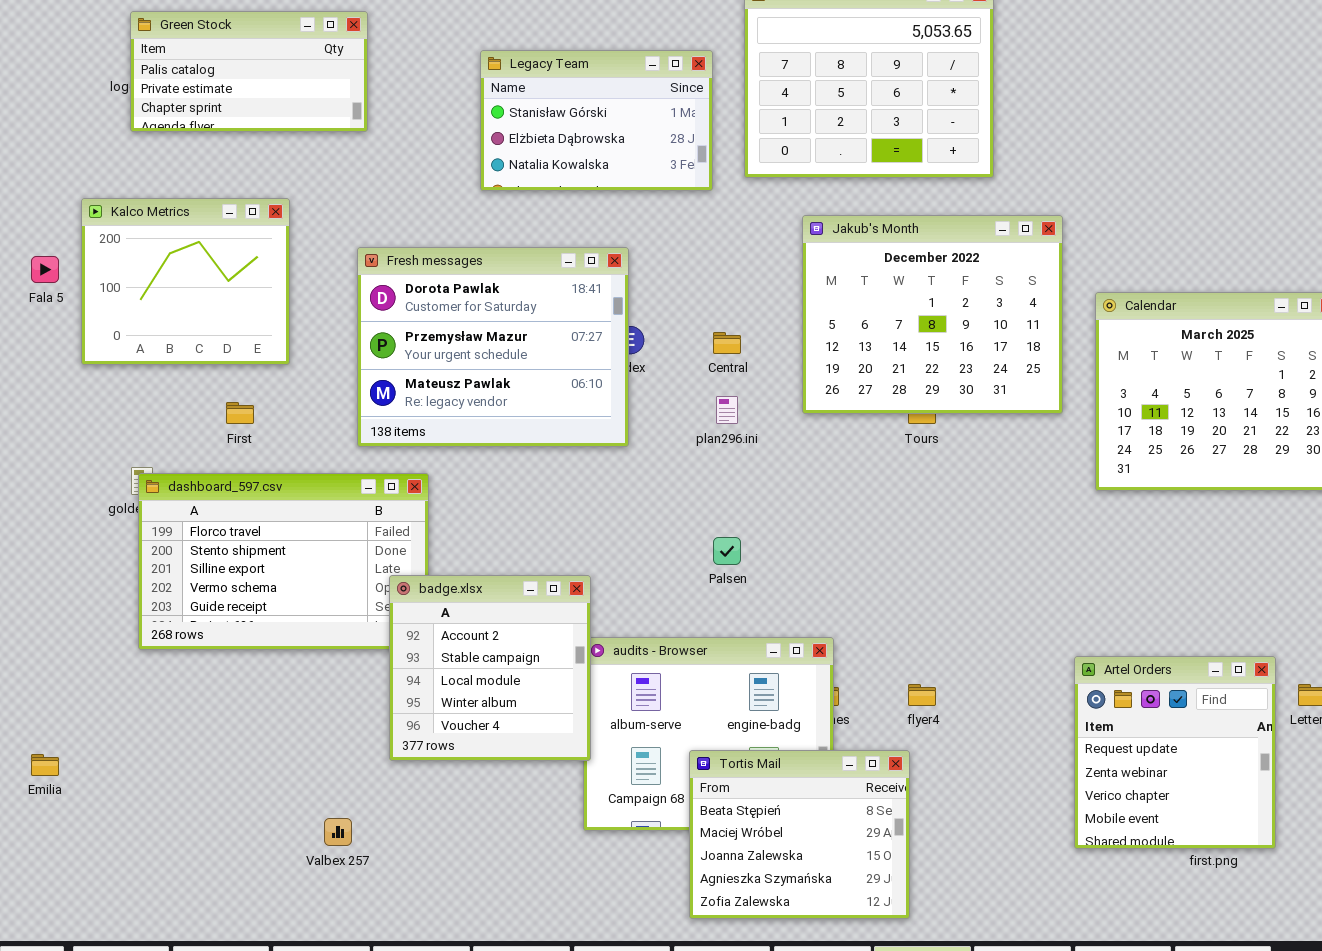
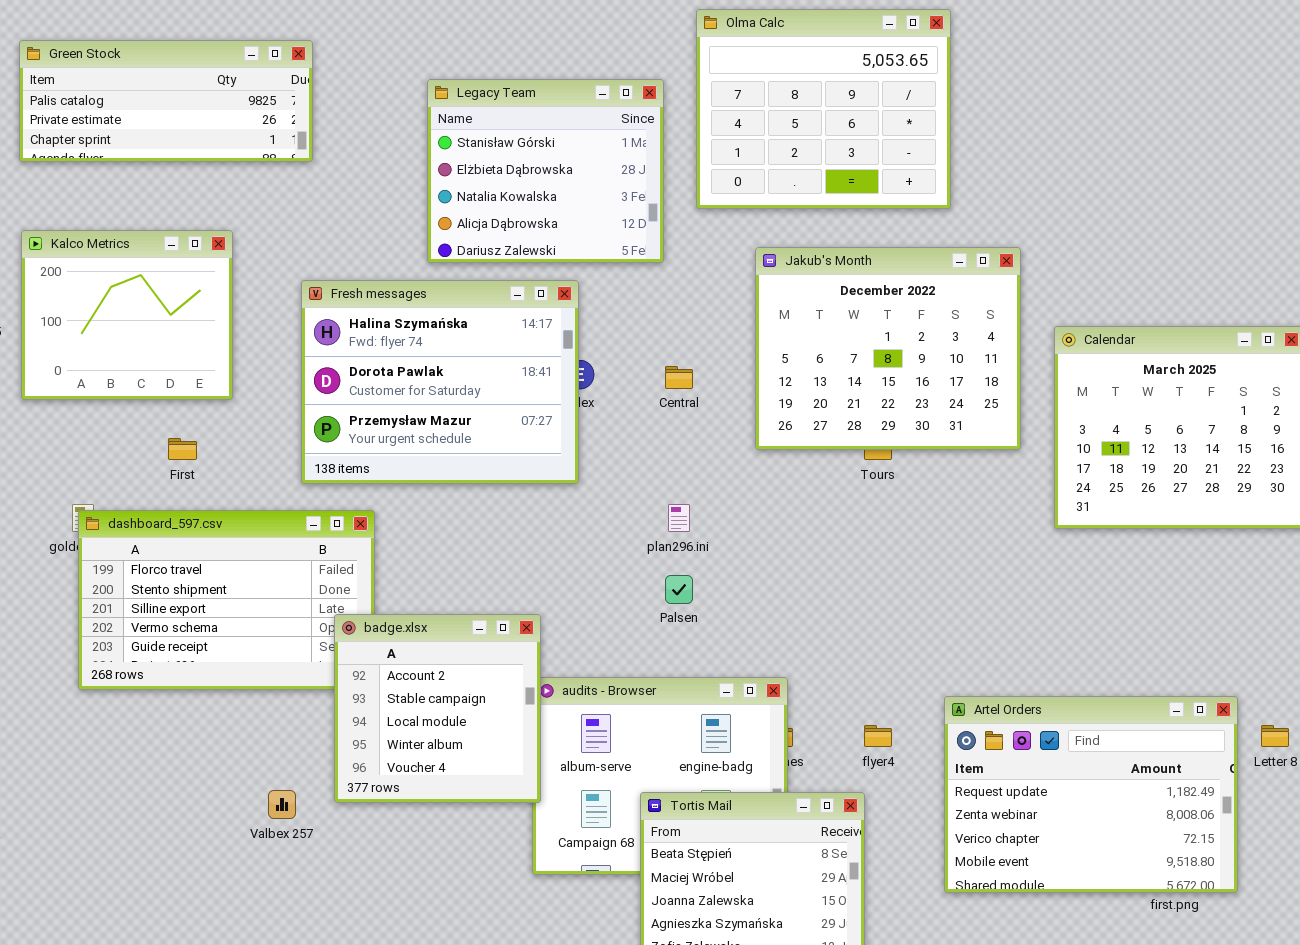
Green Stock: [130,11,368,132] -> [19,40,313,162], resized
Legacy Team: [480,50,713,191] -> [427,79,664,263], resized
Fresh messages: [357,247,629,447] -> [301,280,579,484], scrolled up 1 row
plan296.ini: [716,396,738,424] -> [668,504,690,532], moved
Artel Orders: [1074,656,1276,849] -> [944,696,1238,893], resized
Valbex 257: [324,818,352,846] -> [268,790,296,819], moved

